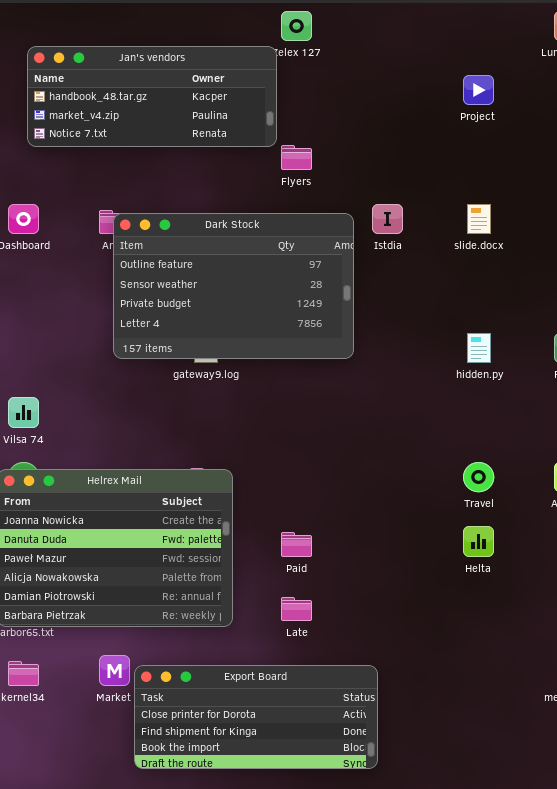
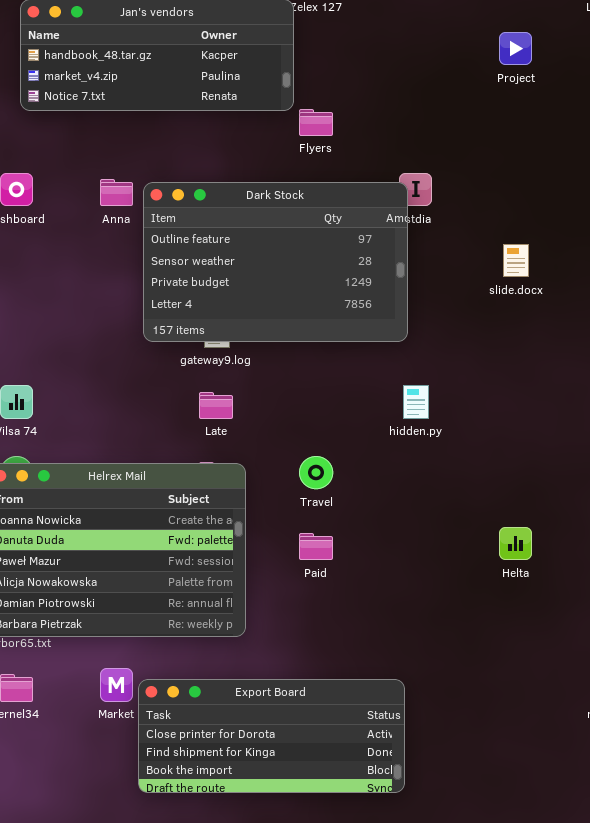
slide.docx: [467,204,491,234] -> [503,244,529,277], moved
Dark Stock: [113,213,354,359] -> [143,182,408,342], moved
hidden.py: [467,333,491,363] -> [403,385,429,419], moved
Travel: [463,462,494,492] -> [299,456,333,489], moved
Late: [281,597,312,621] -> [199,392,233,419], moved

